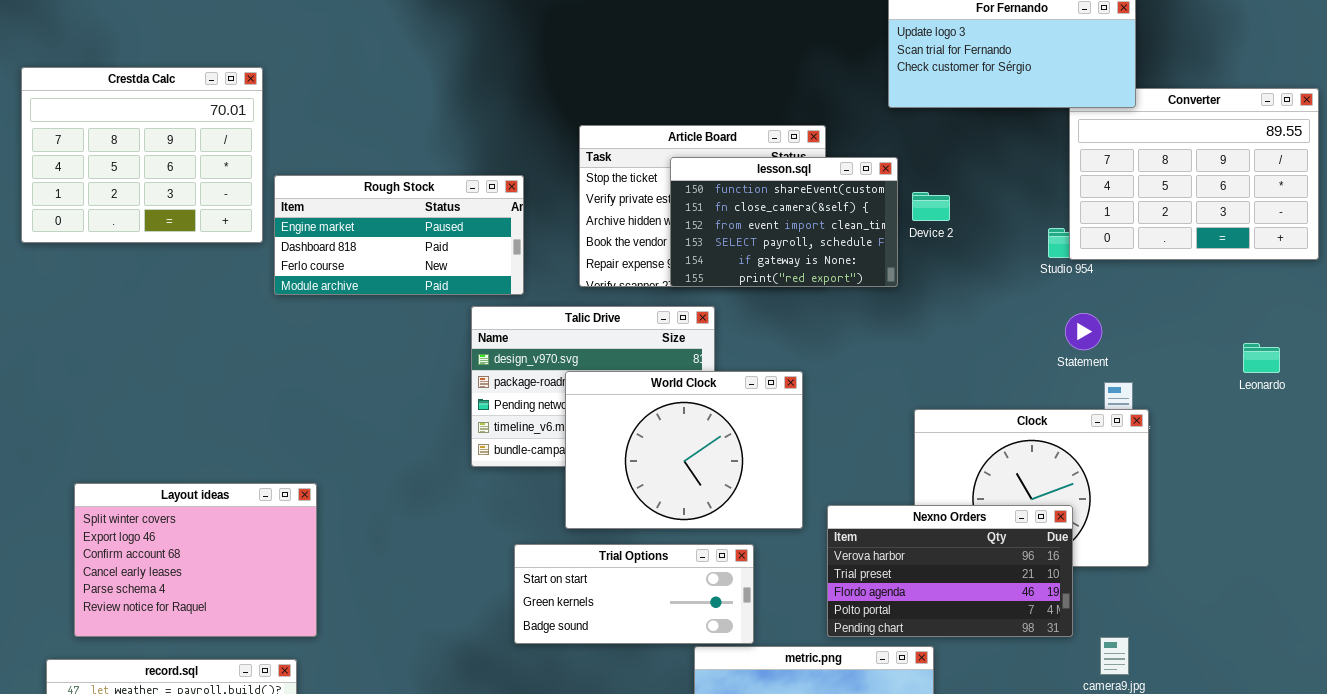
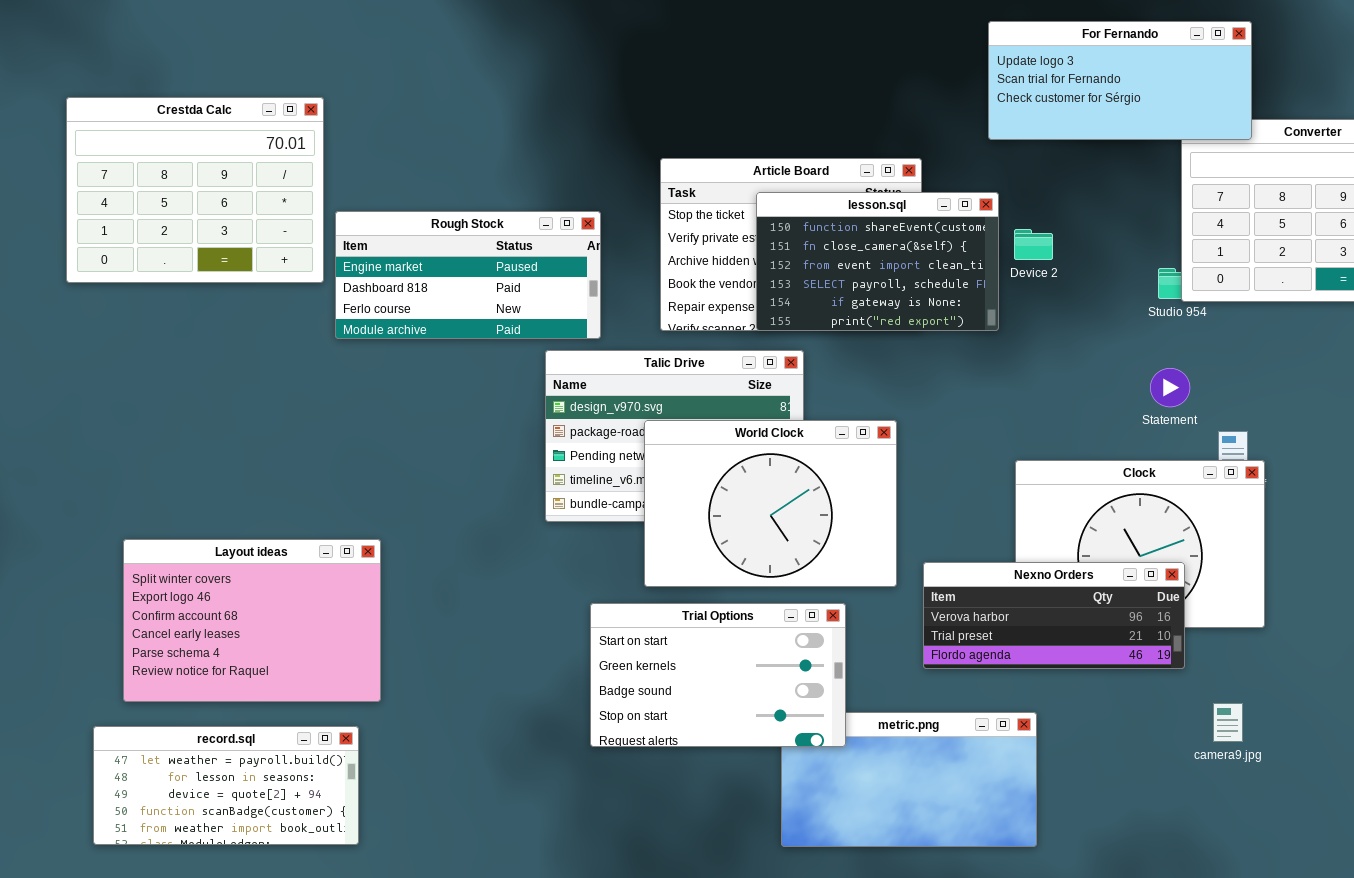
Statement: [1065,313,1102,350] -> [1150,368,1190,407], moved
Nexno Orders: [827,505,1073,637] -> [923,562,1185,669], resized
Trial Options: [514,544,754,644] -> [590,603,846,747], resized

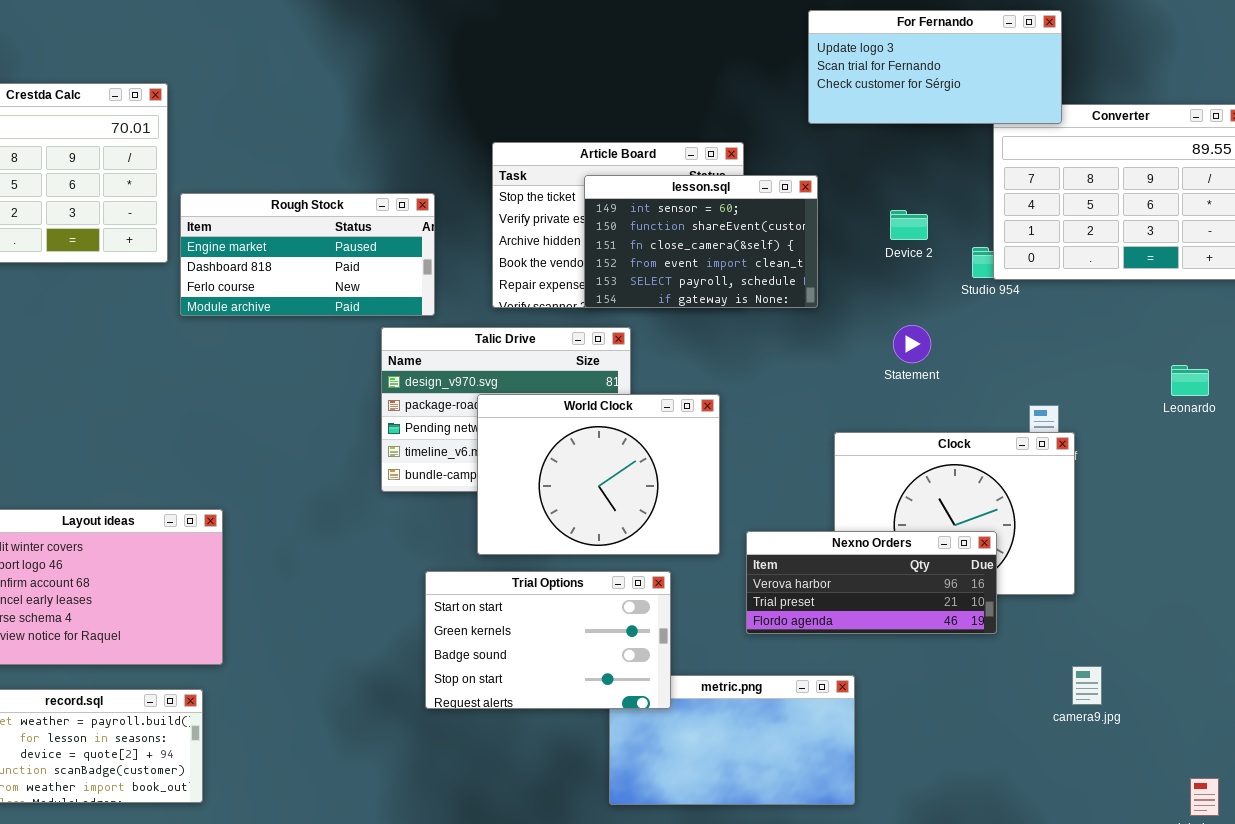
lesson.sql: [756,192,999,331] -> [584,175,818,308], scrolled up 1 row
Device 2: [1014,229,1053,260] -> [890,210,928,240], moved
Statement: [1150,368,1190,407] -> [893,325,931,363], moved
camera9.jpg: [1213,703,1243,742] -> [1072,666,1102,705], moved

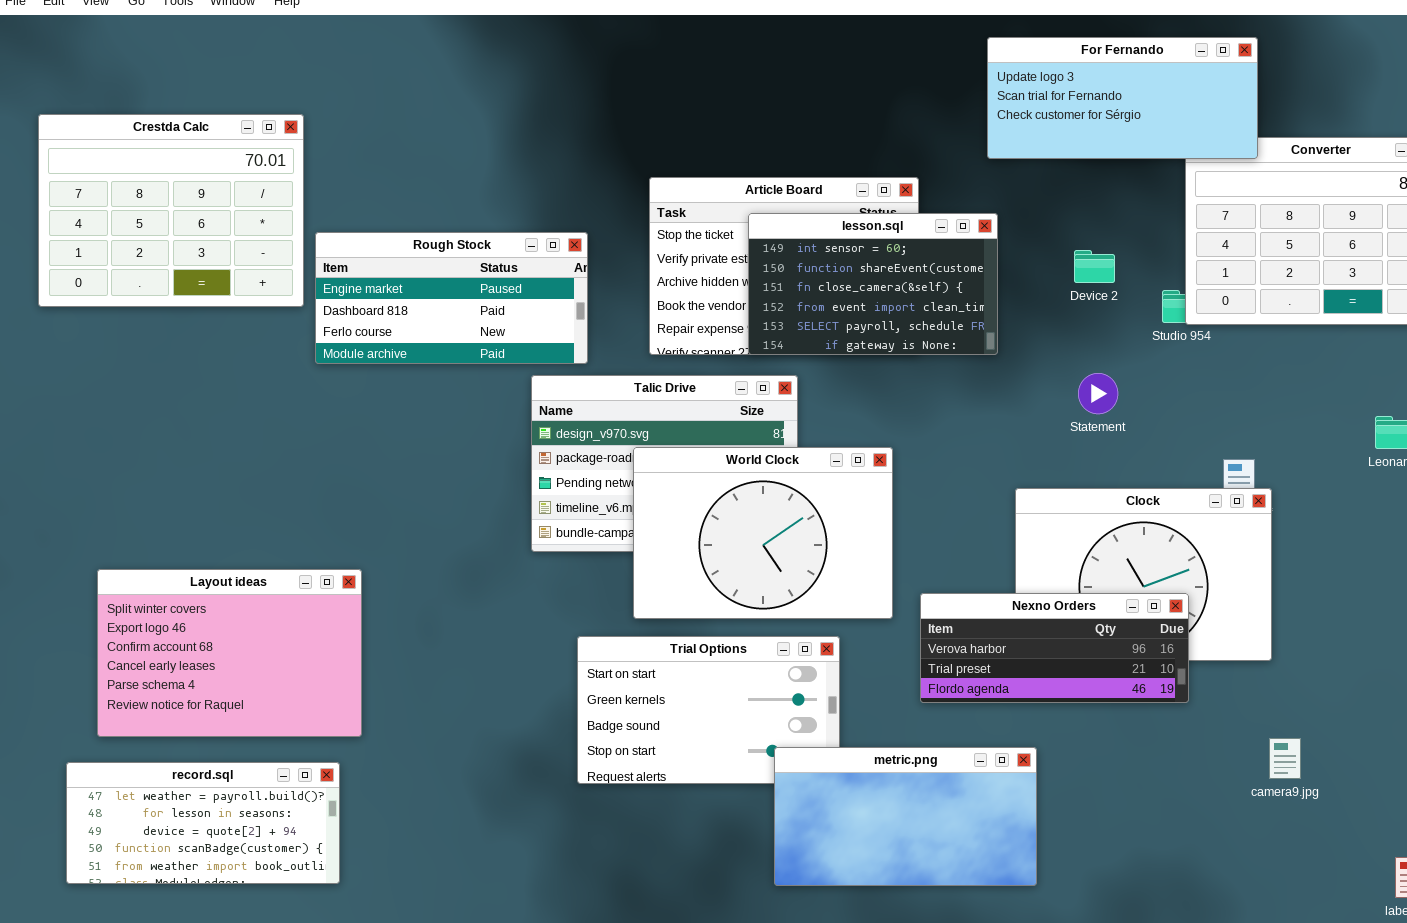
metric.png: [609,675,855,805] -> [774,747,1037,886], raised

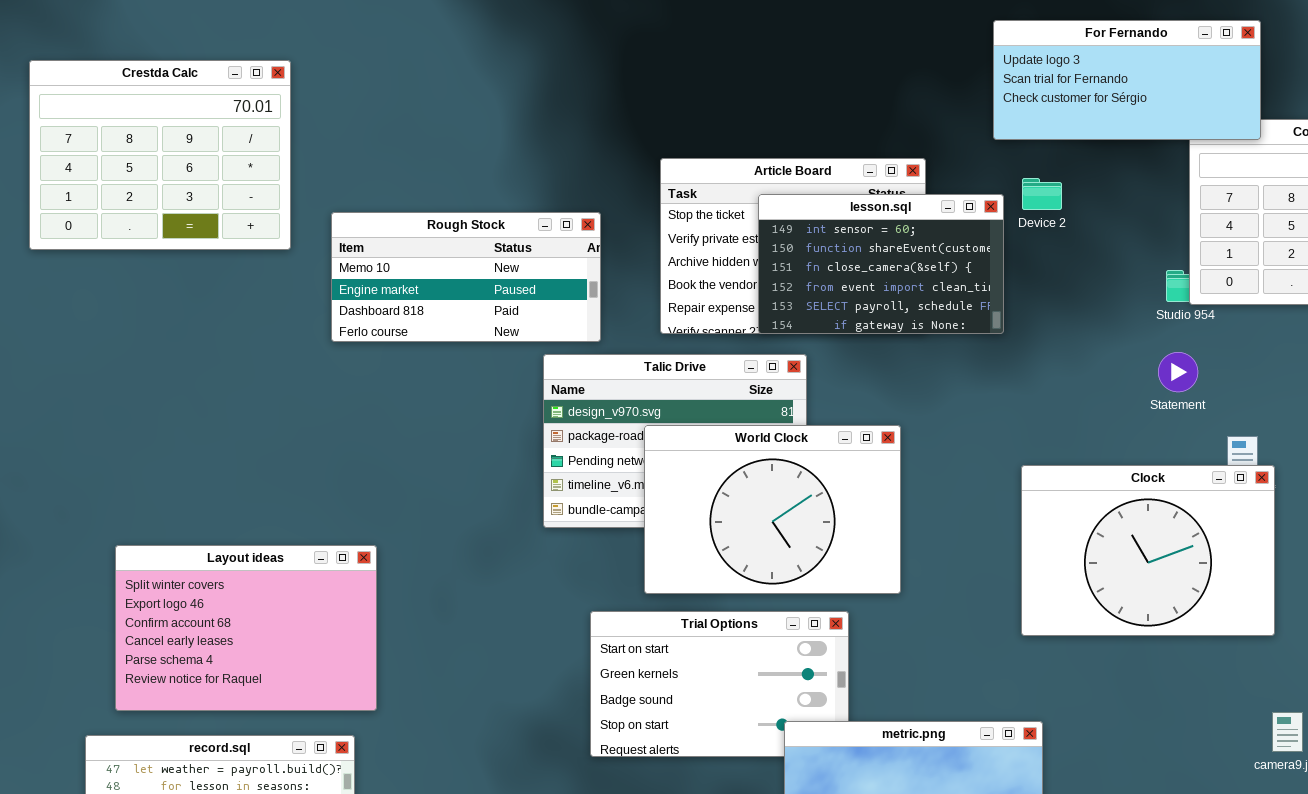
Crestda Calc: [38,114,304,307] -> [29,60,291,250], moved
Rough Stock: [315,232,588,364] -> [331,212,601,342], scrolled up 1 row
Device 2: [1074,250,1115,283] -> [1022,178,1062,210], moved
Statement: [1078,373,1118,414] -> [1158,352,1198,392], moved
Nexno Orders: [920,593,1189,703] -> none, closed

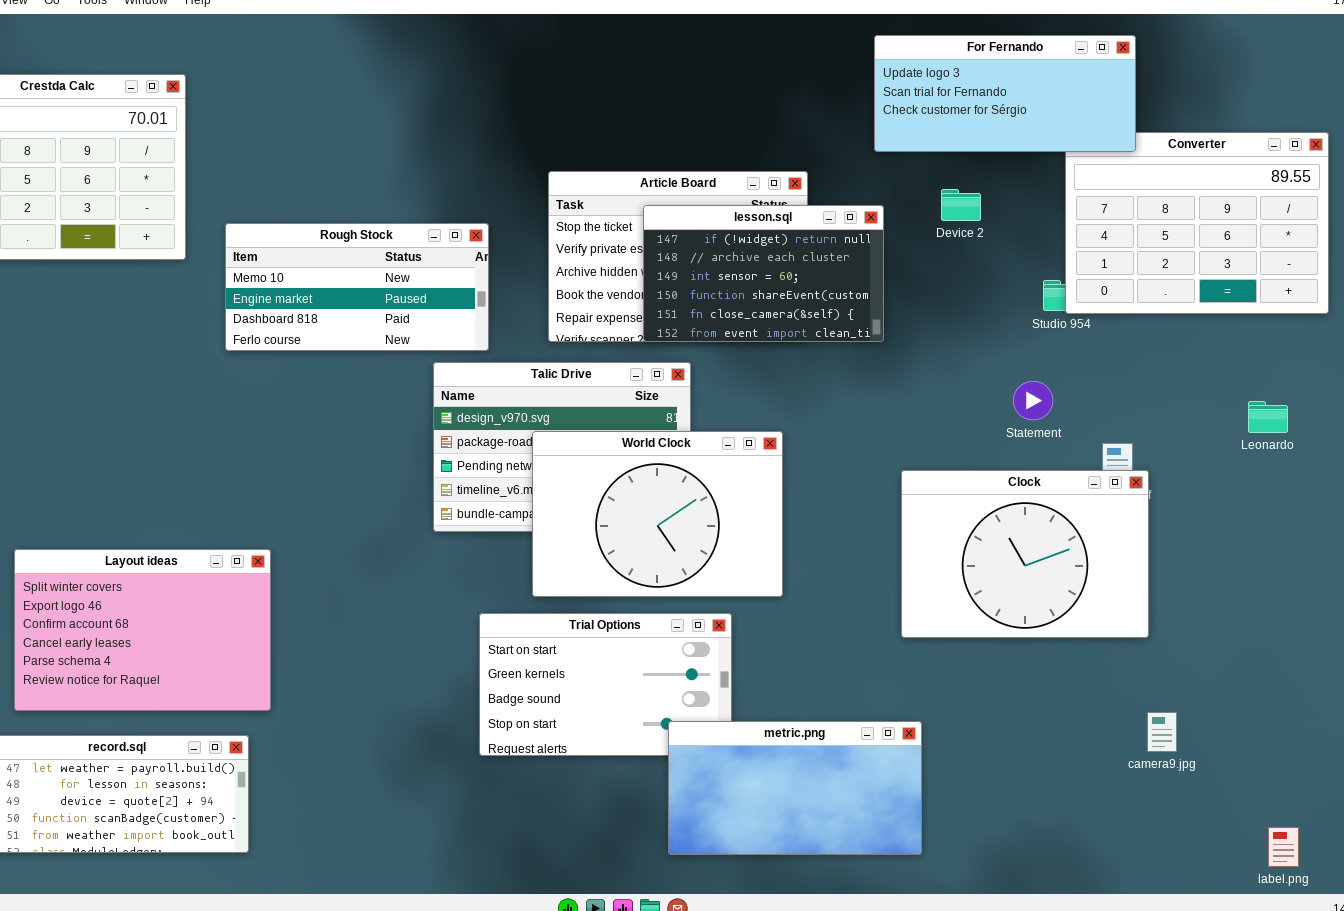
Device 2: [1022,178,1062,210] -> [941,189,981,221], moved
lesson.sql: [758,194,1004,334] -> [643,205,884,342], scrolled up 2 rows
Statement: [1158,352,1198,392] -> [1013,381,1053,420], moved

